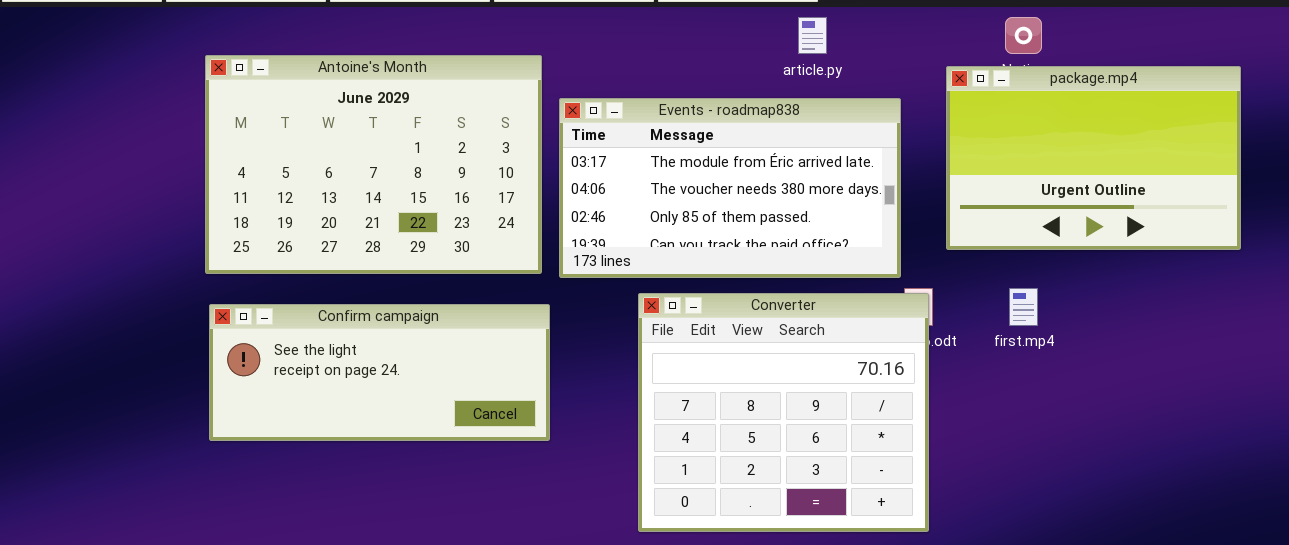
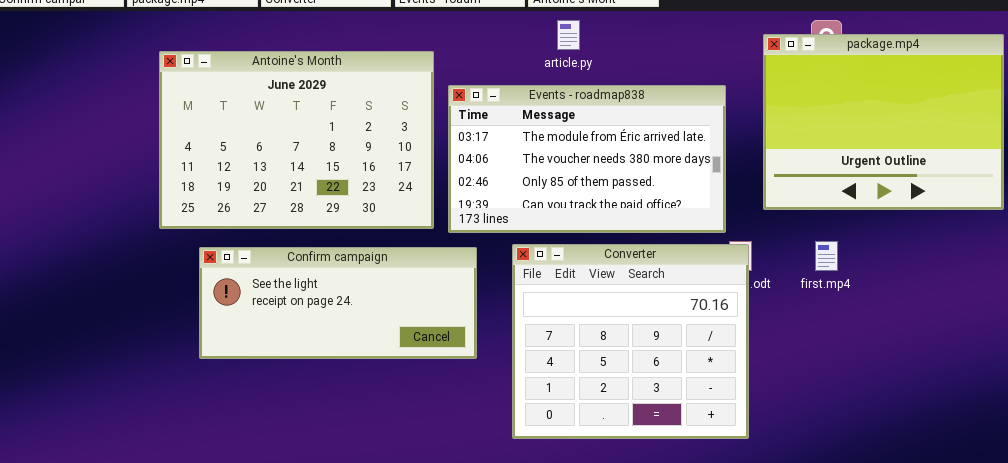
article.py: [798,17,827,54] -> [557,20,580,50], moved
package.mp4: [946,66,1241,250] -> [763,34,1004,210], resized
Confirm campaign: [209,304,550,441] -> [199,247,477,359], moved

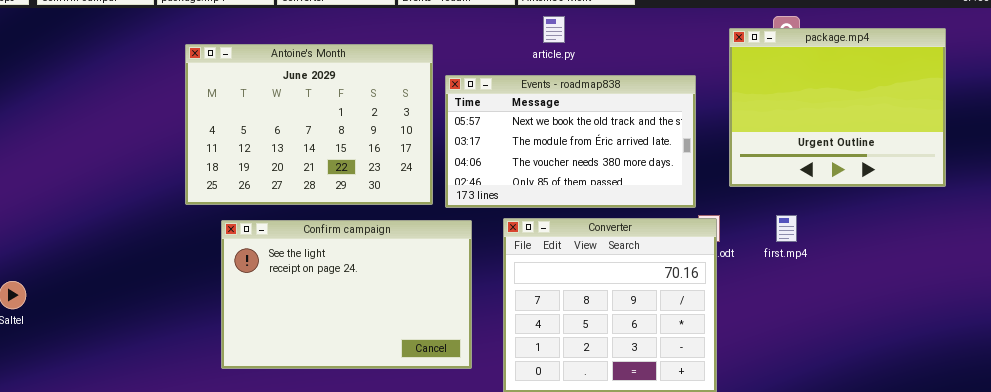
Events - roadmap838: [448,85,726,233] -> [445,75,696,208], scrolled up 1 row
Confirm campaign: [199,247,477,359] -> [221,220,472,369], resized

